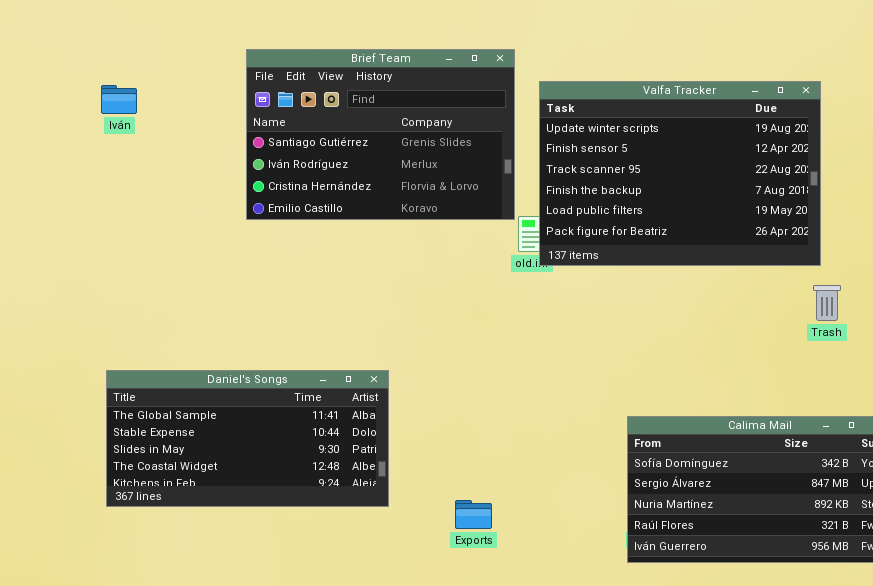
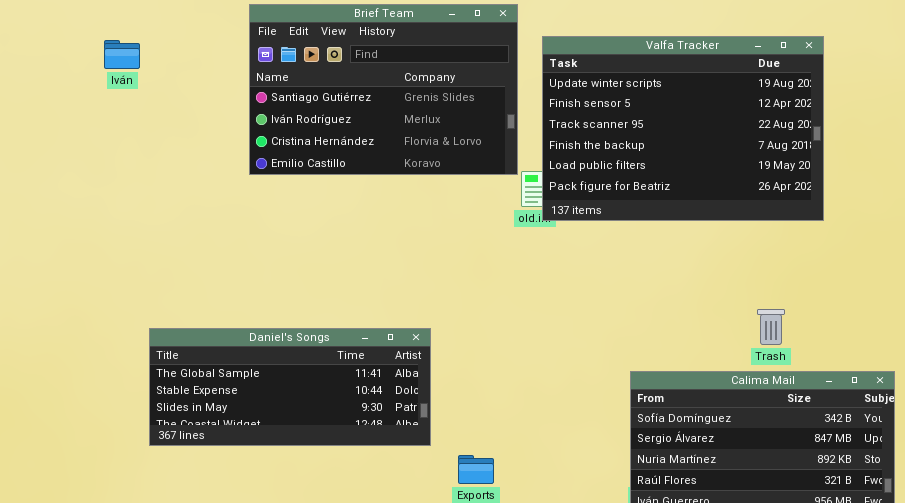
Trash: [813,285,841,321] -> [757,309,785,345], moved
Daniel's Songs: [106,370,389,507] -> [149,328,431,446], moved, resized

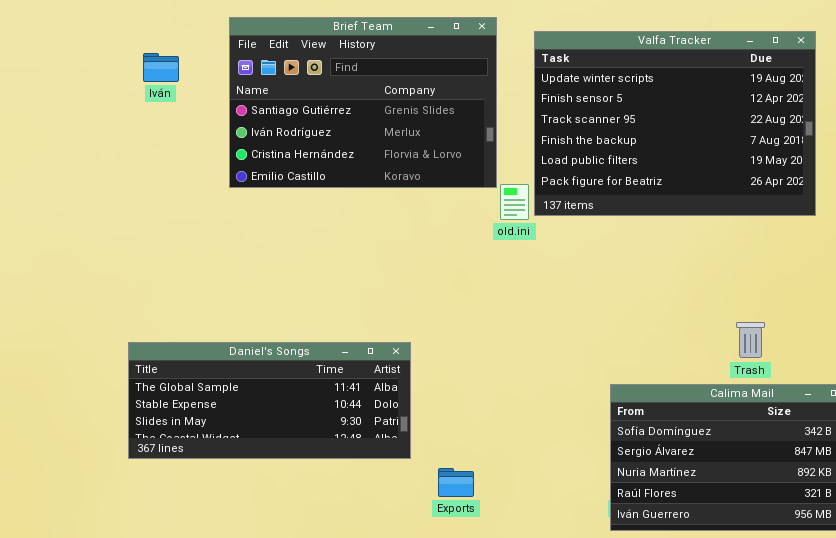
Valfa Tracker: [542,36,824,221] -> [534,31,816,216], moved
Iván: [104,40,140,69] -> [143,53,179,82], moved

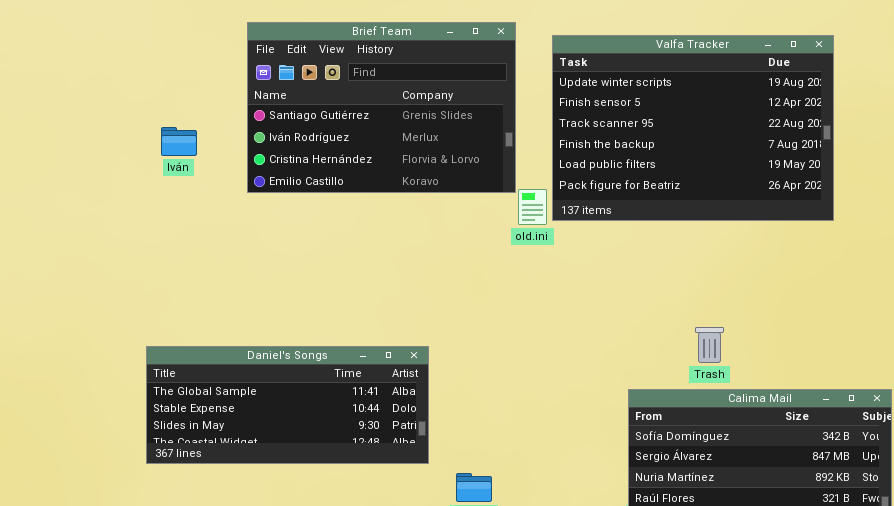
Iván: [143,53,179,82] -> [161,127,197,156], moved
Trash: [736,322,765,358] -> [695,327,724,363], moved

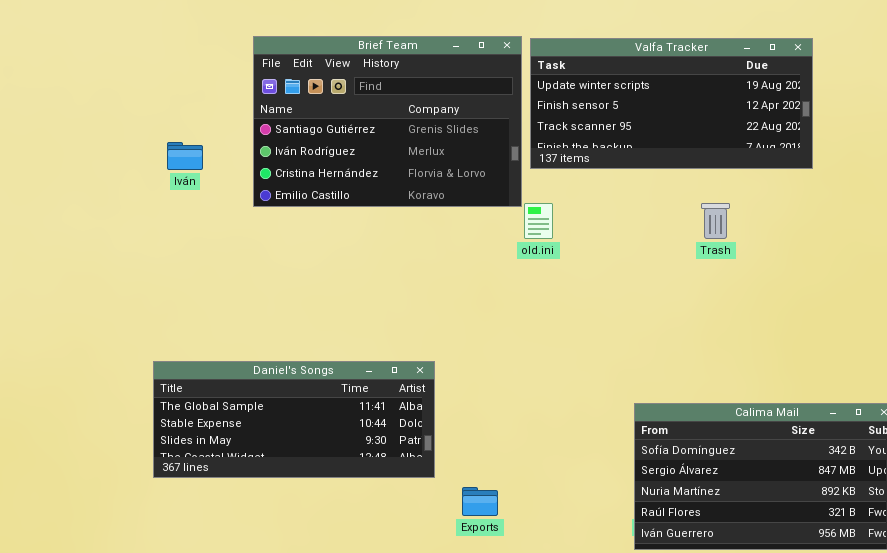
Valfa Tracker: [552,35,834,221] -> [530,38,813,169], moved, resized
Trash: [695,327,724,363] -> [701,203,730,239], moved

